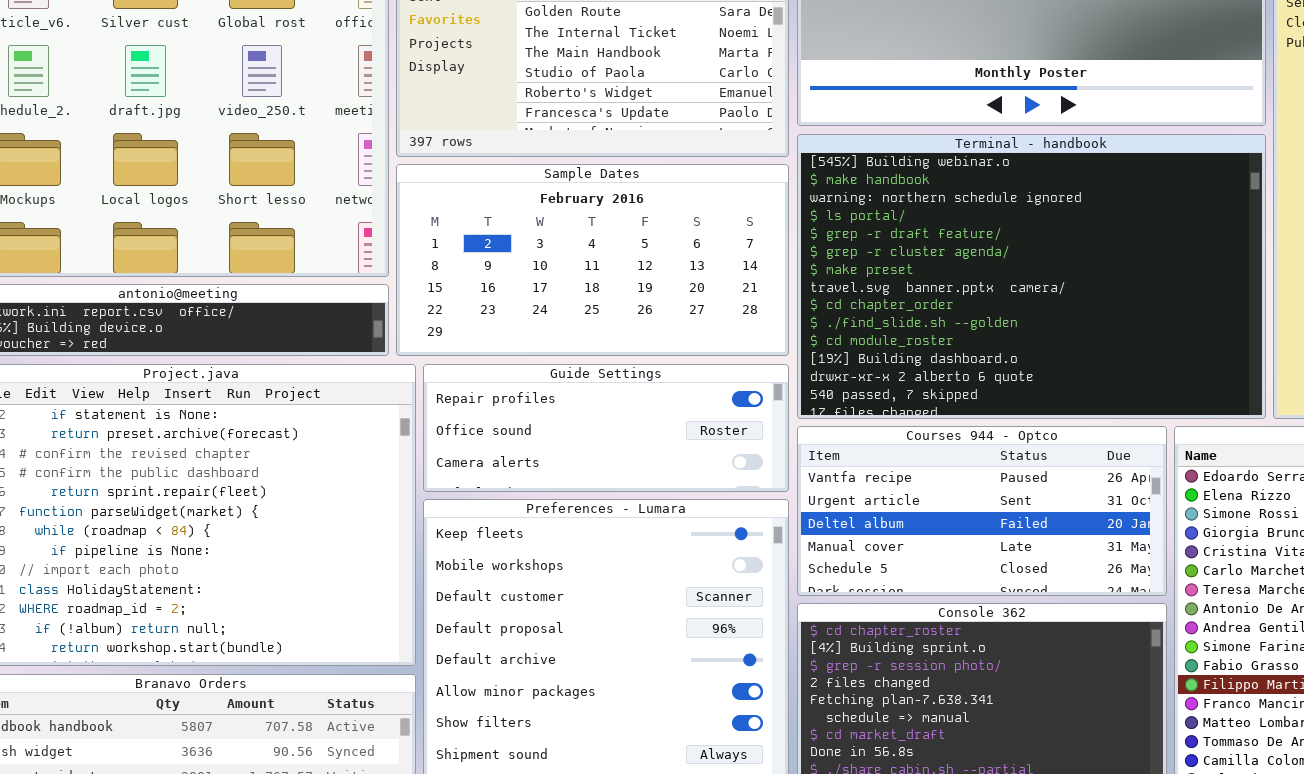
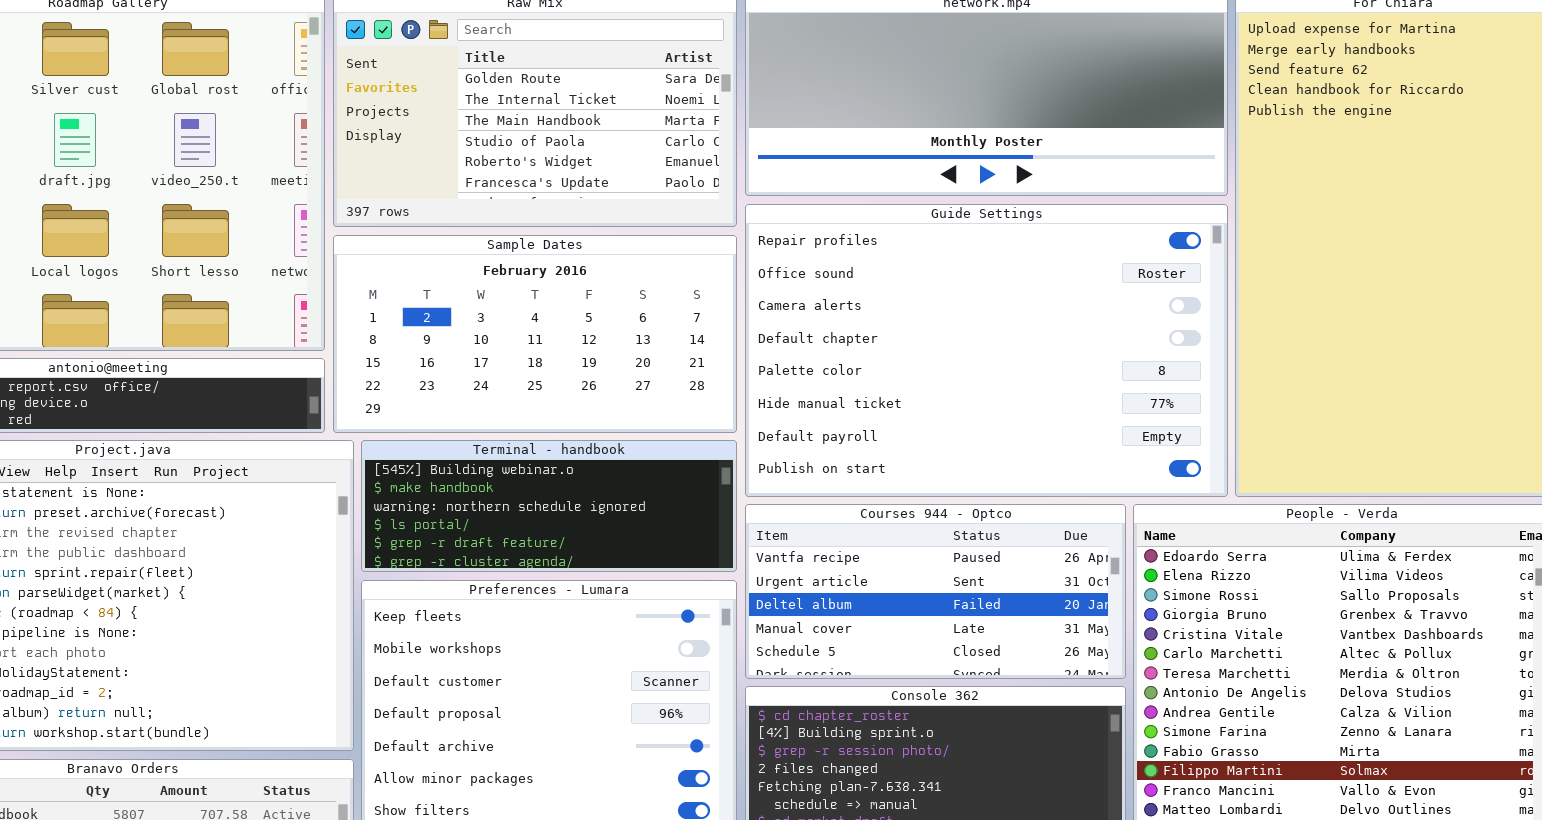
Terminal - handbook: [797,134,1266,419] -> [361,440,737,572], moved, resized
Guide Settings: [423,364,789,492] -> [745,204,1228,497], moved, resized

